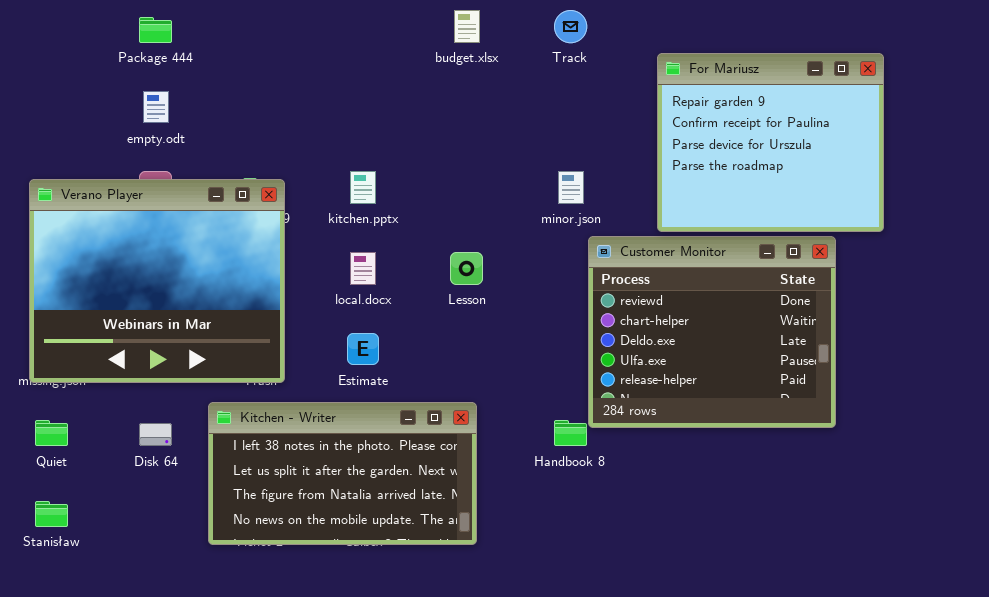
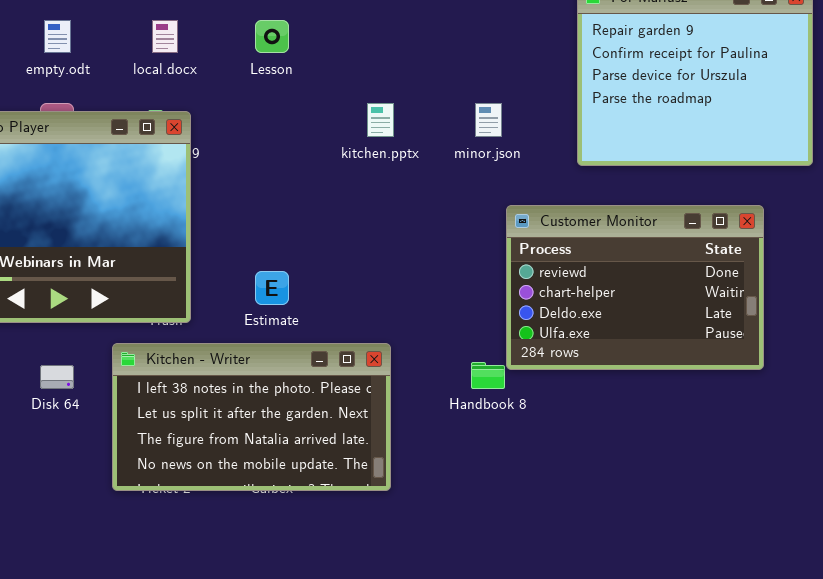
kitchen.pptx: [350,171,376,204] -> [367,103,394,137], moved
Customer Monitor: [588,236,836,428] -> [506,205,764,370], resized
local.docx: [350,252,376,285] -> [152,20,178,53], moved
Lesson: [450,252,483,285] -> [255,20,289,53], moved

